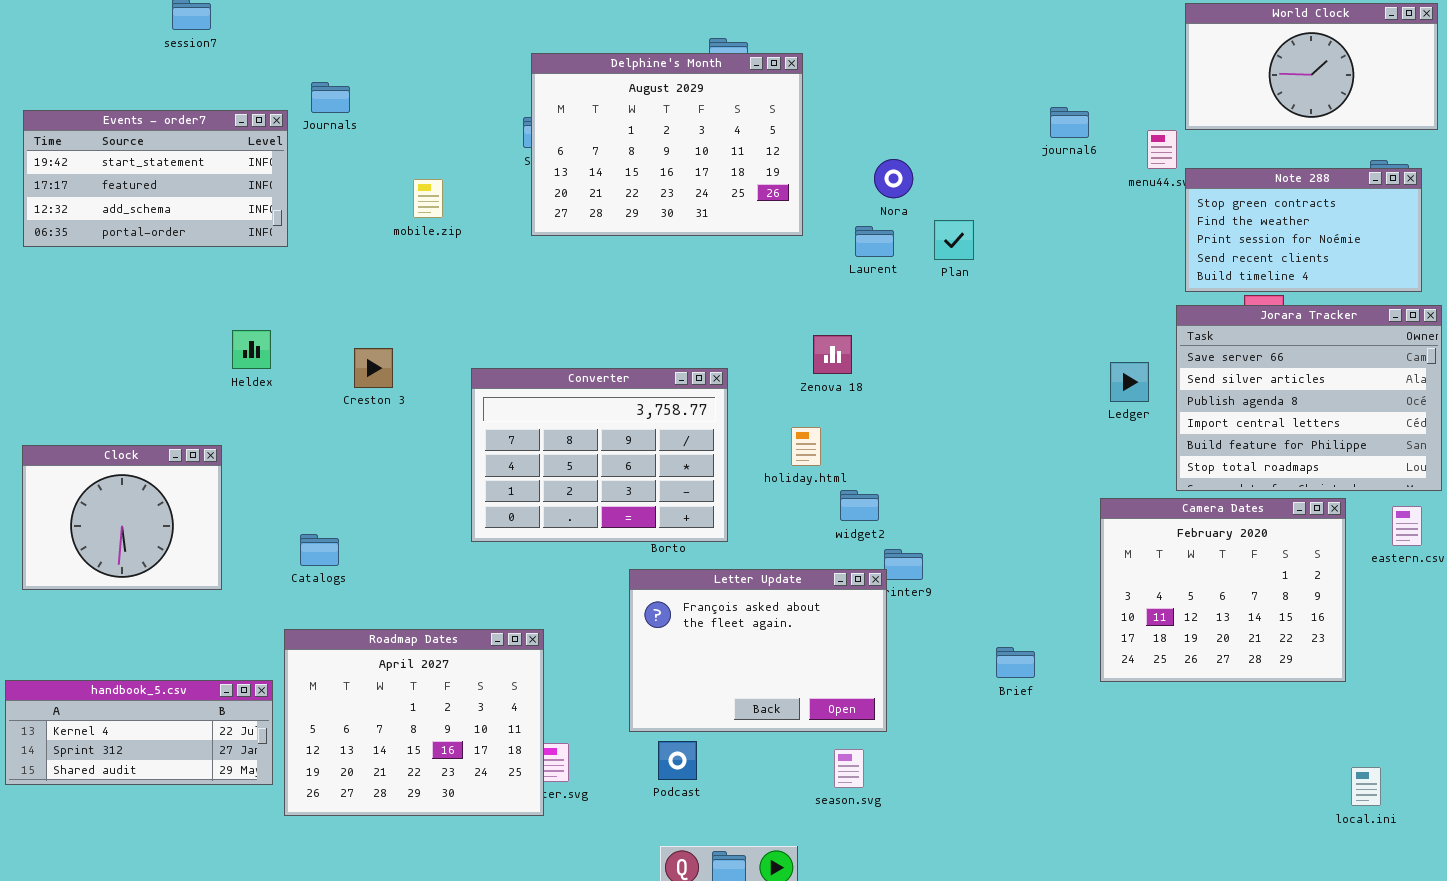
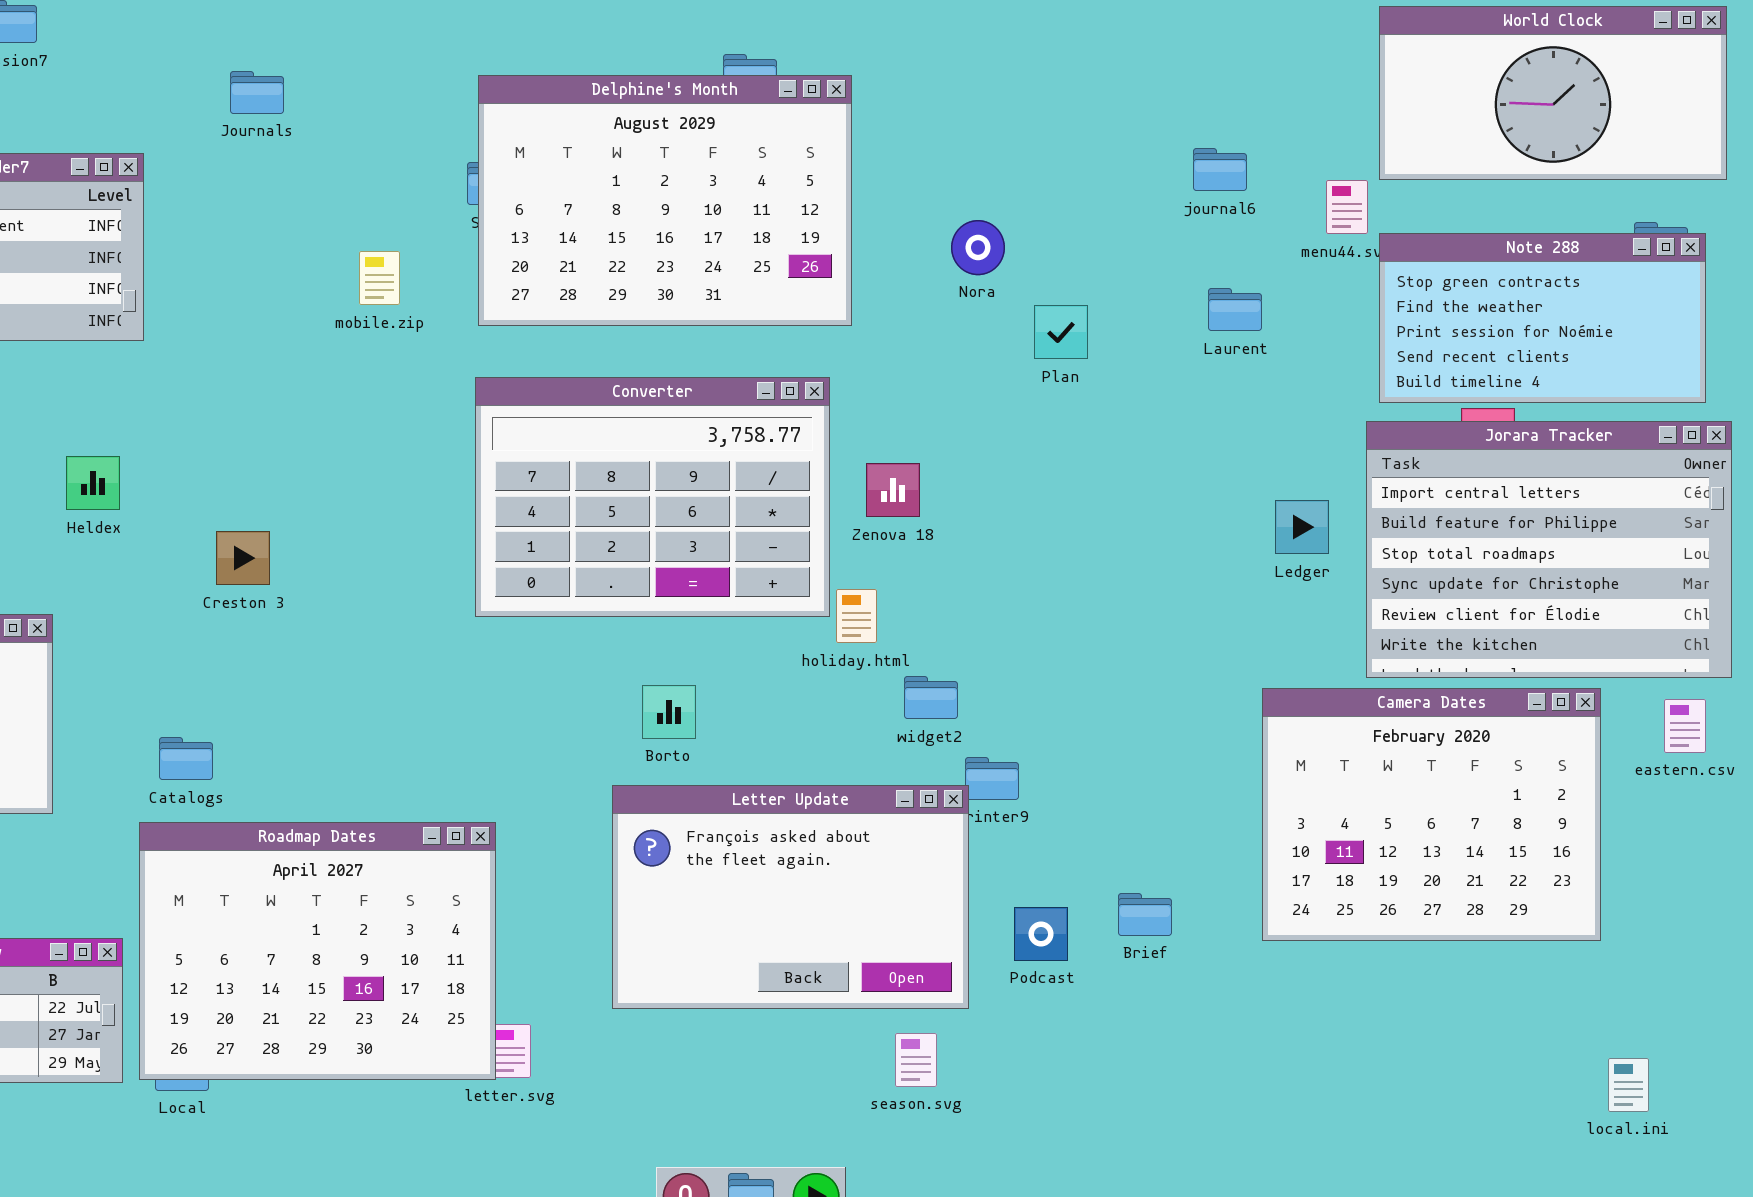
Journals: [311,82,350,113] -> [230,71,284,114], moved
mobile.zip: [413,179,443,218] -> [359,251,400,305], moved
Laurent: [855,226,894,257] -> [1208,288,1262,331], moved
Jorara Tracker: [1176,305,1442,491] -> [1366,421,1732,678], scrolled down 3 rows
Creston 3: [354,348,393,388] -> [216,531,270,585], moved
Converter: [471,368,728,542] -> [475,377,830,617], moved
Roadmap Dates: [284,629,544,816] -> [139,822,496,1080], moved
Podcast: [658,741,697,780] -> [1014,907,1068,961], moved

